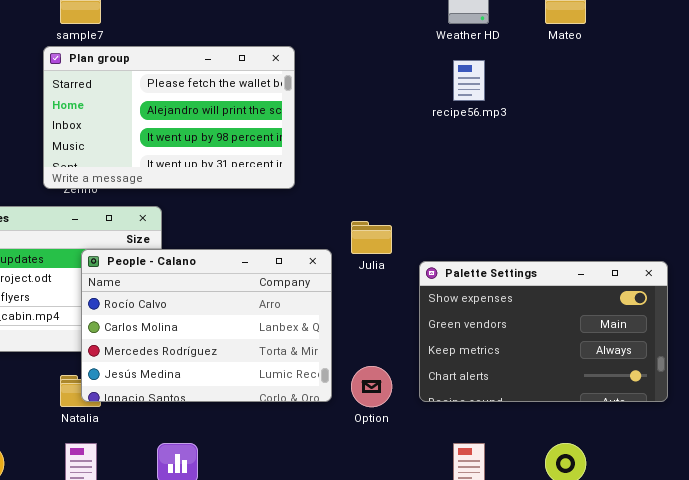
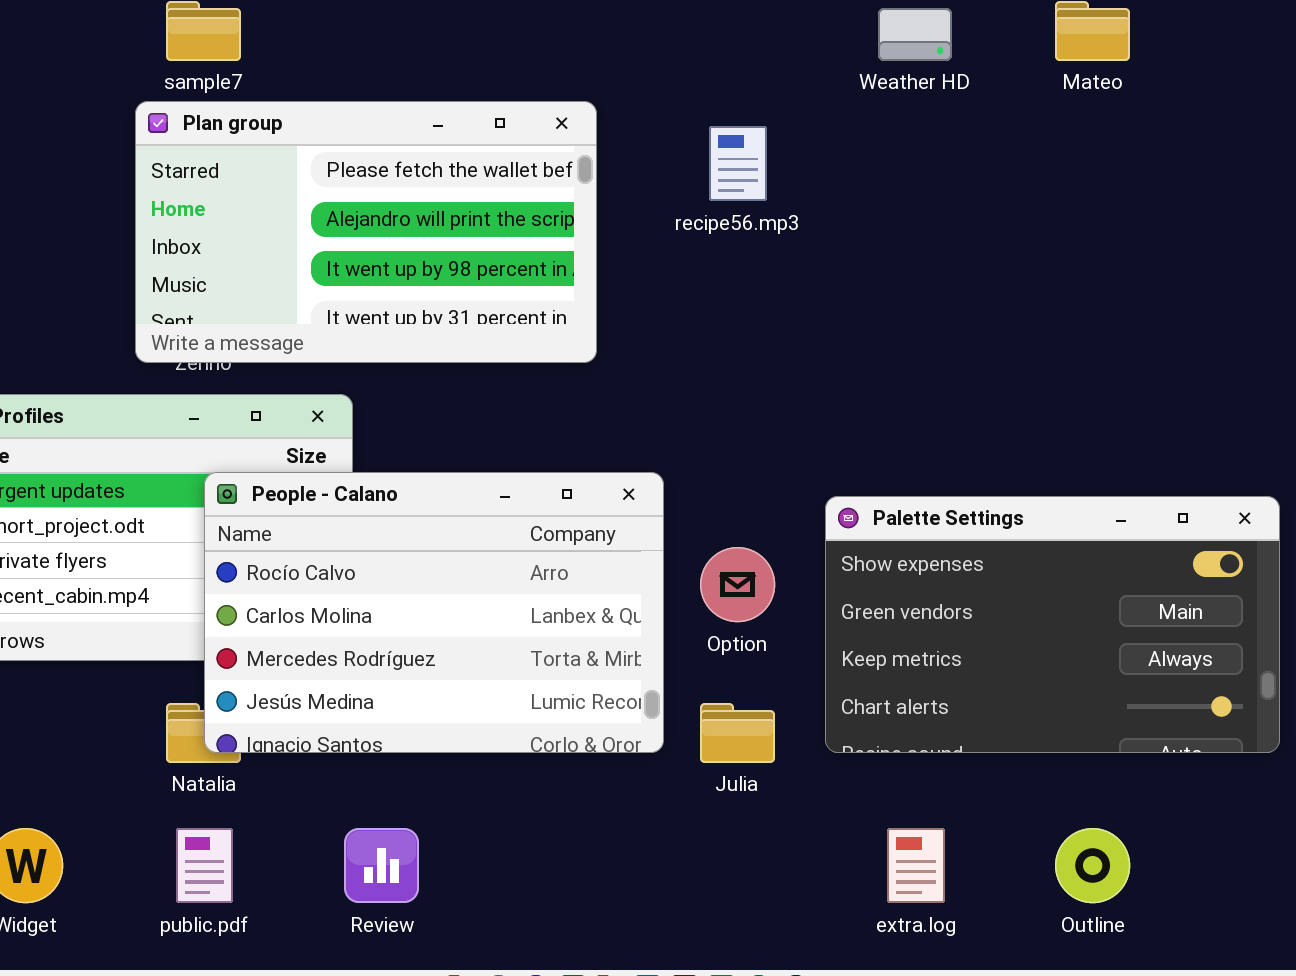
recipe56.mp3: [453,60,485,101] -> [709,126,767,201], moved
Julia: [351,221,392,254] -> [700,703,775,763], moved
Option: [351,366,392,407] -> [700,547,775,622], moved

